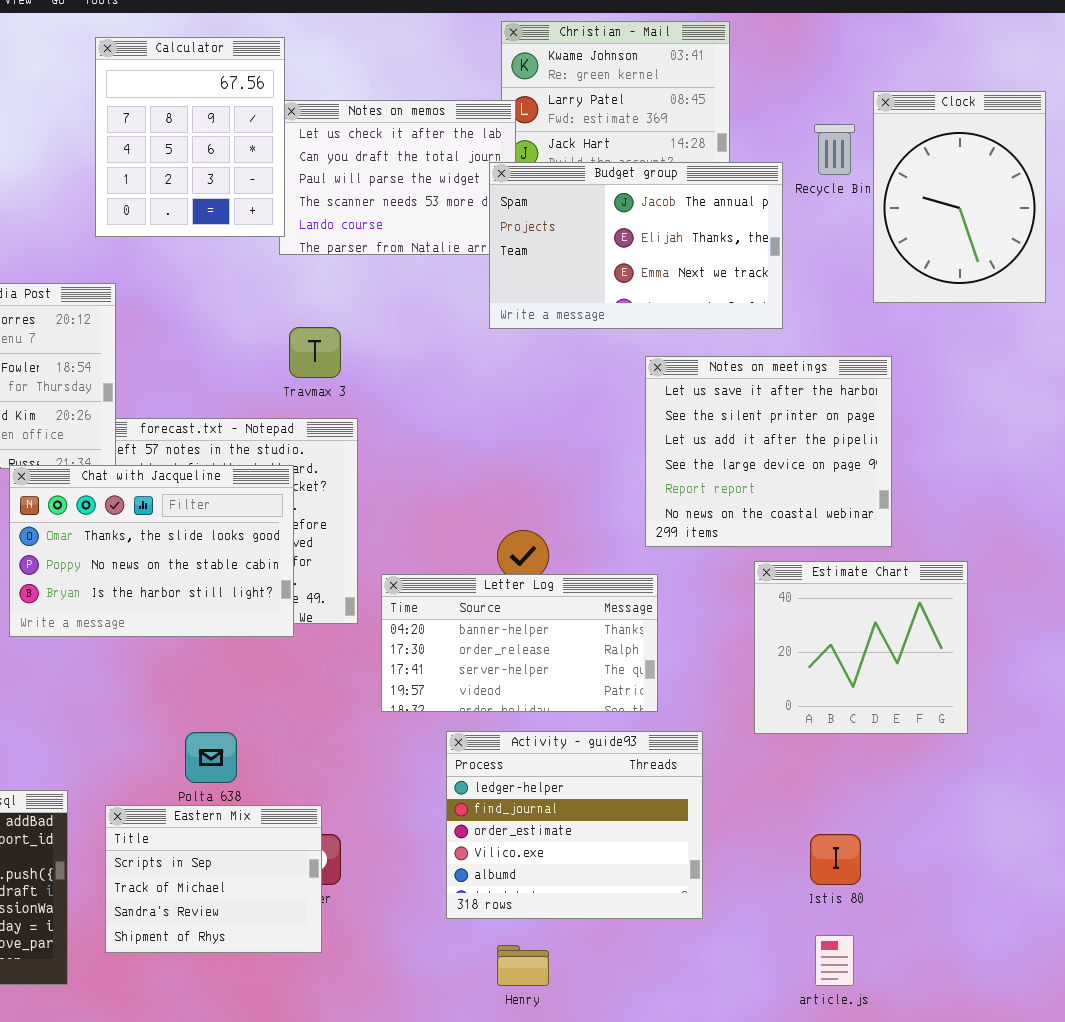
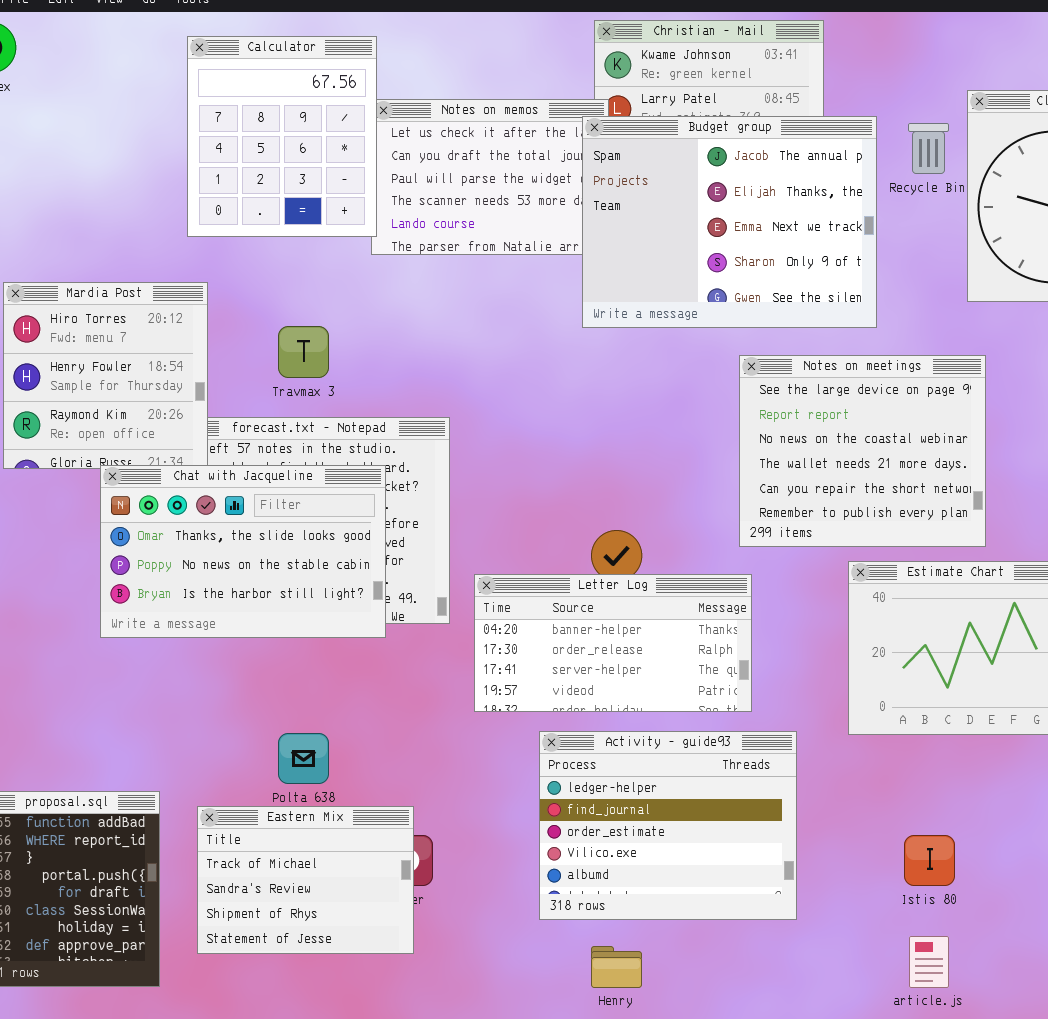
Budget group: [489,162,783,329] -> [582,116,877,328], resized
Travmax 3: [289,327,341,378] -> [278,326,329,378], moved
Notes on meetings: [645,356,892,547] -> [739,355,986,547], scrolled down 3 rows
Eastern Mix: [105,805,322,953] -> [197,806,414,954], scrolled down 1 row

